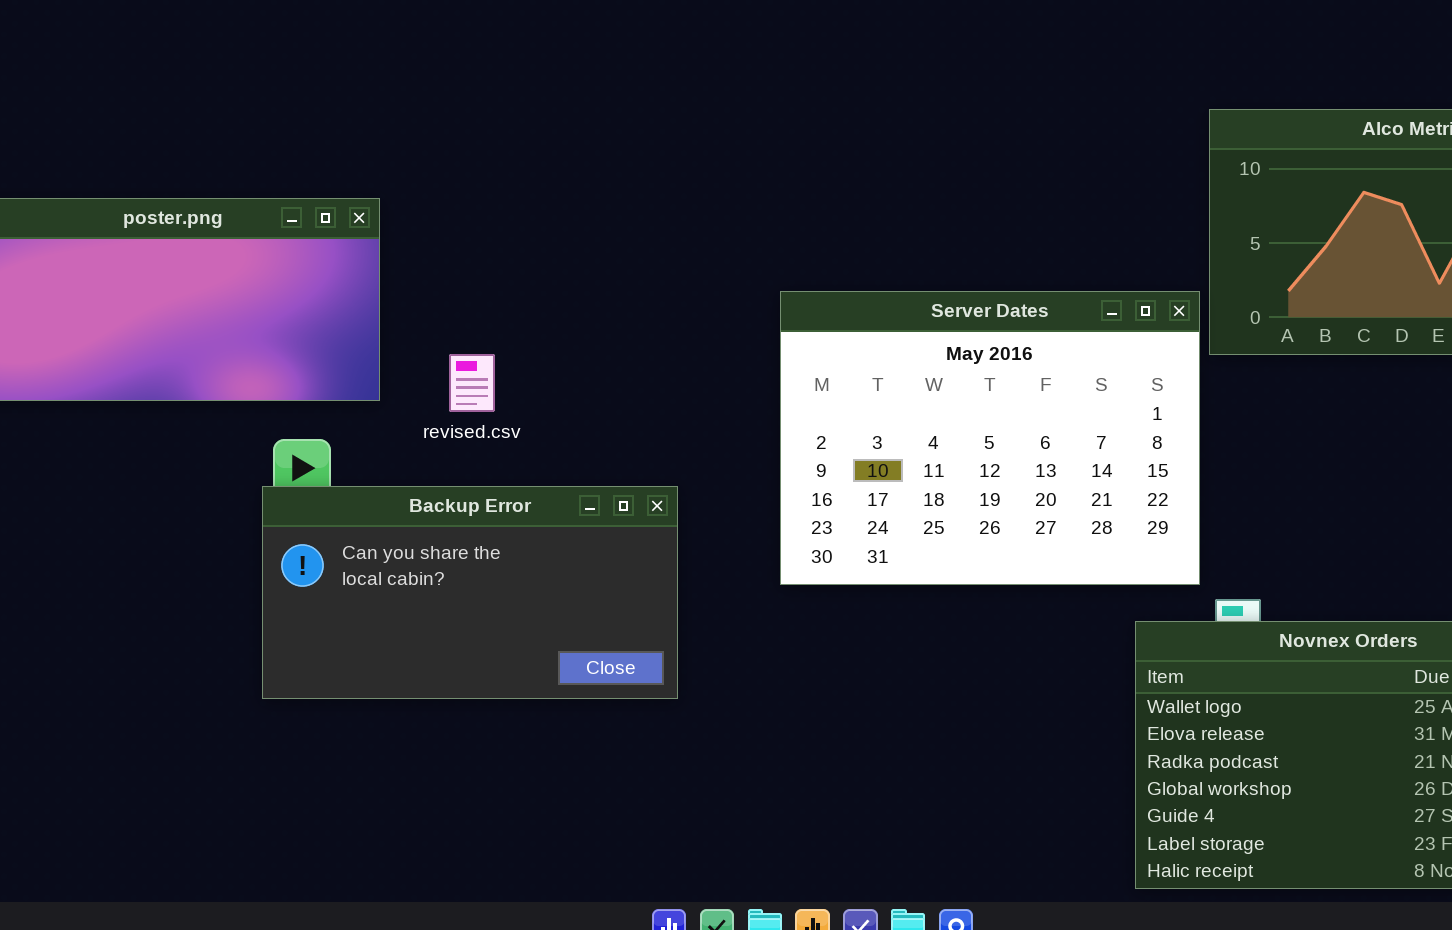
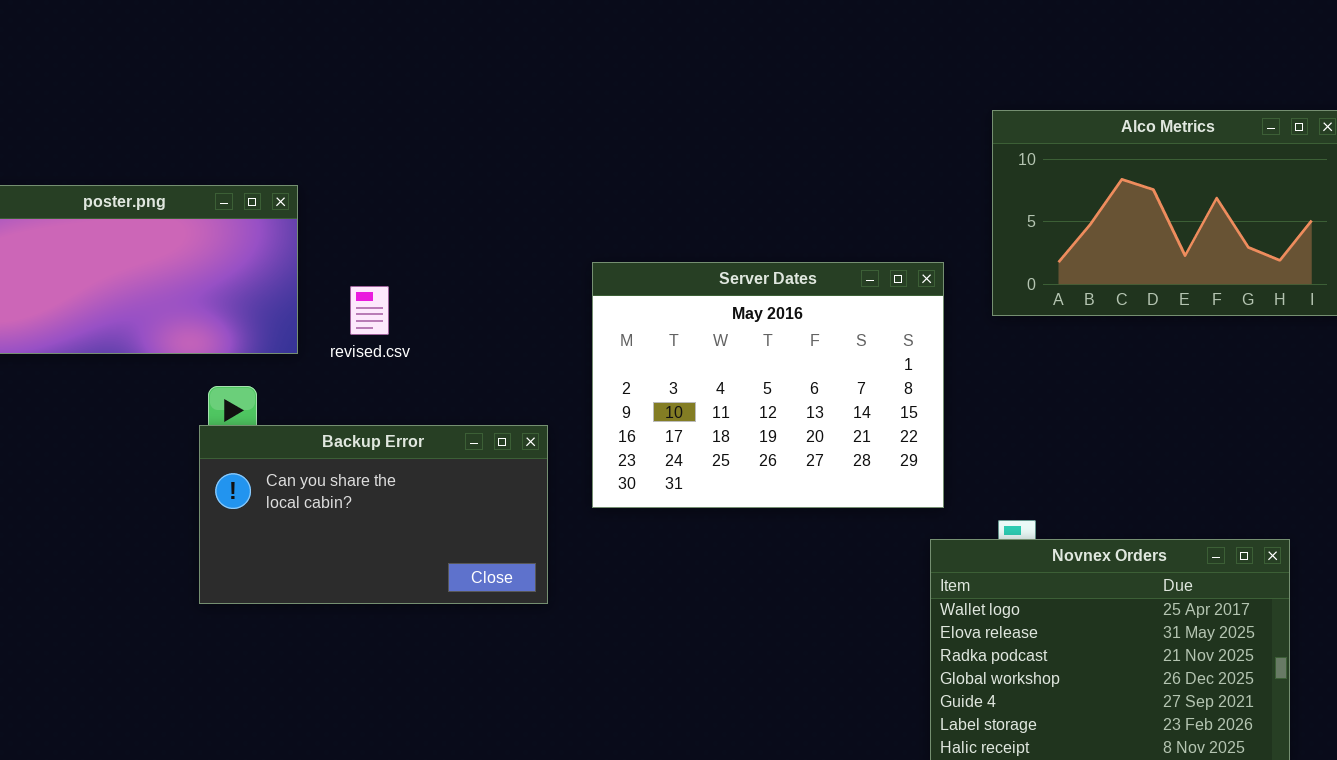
Server Dates: [780,291,1200,585] -> [592,262,944,508], moved
revised.csv: [449,354,495,412] -> [350,286,389,335], moved

